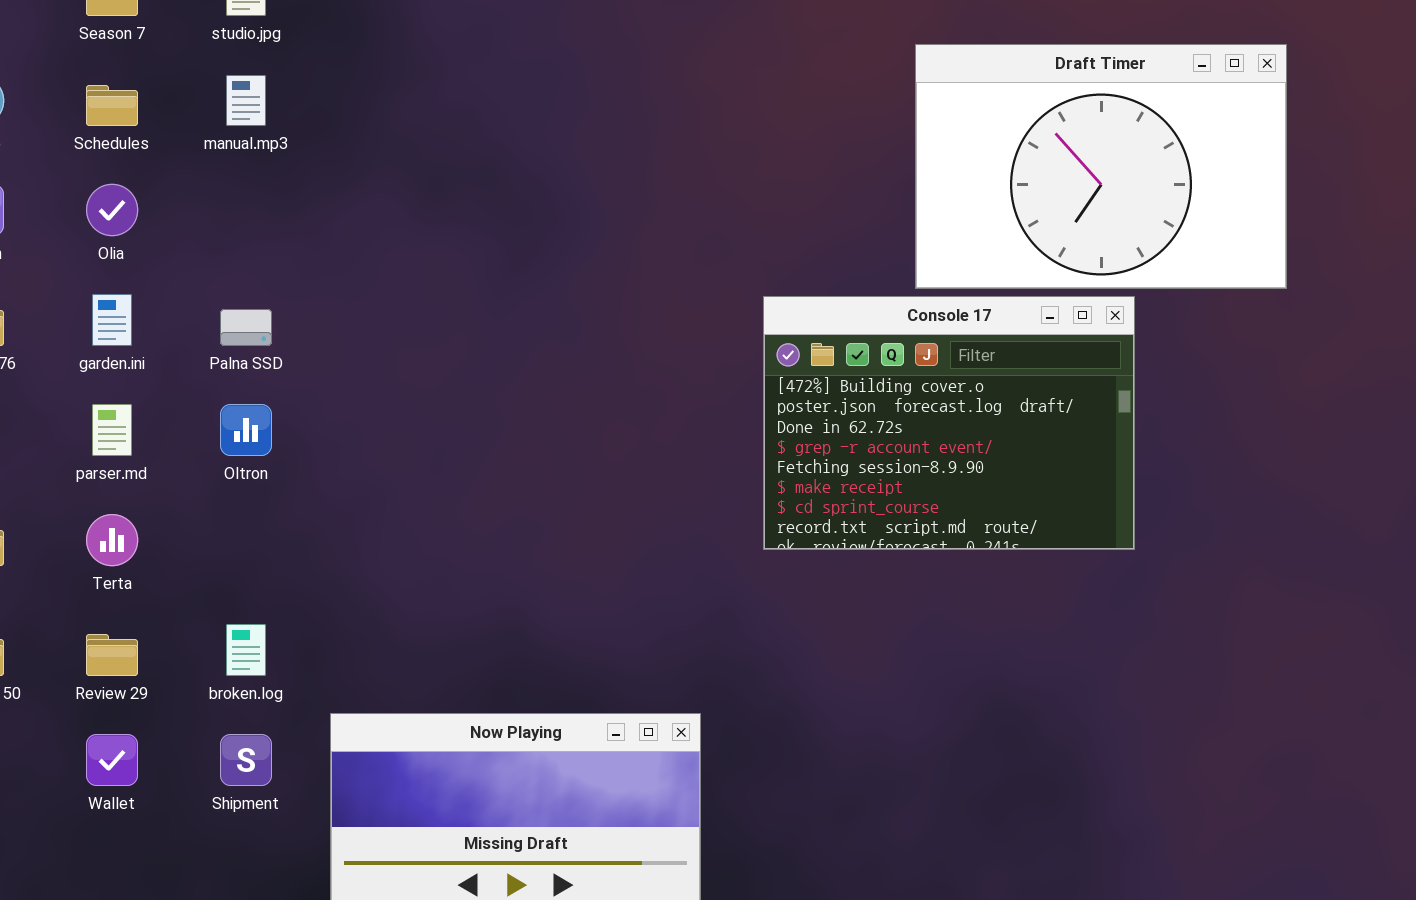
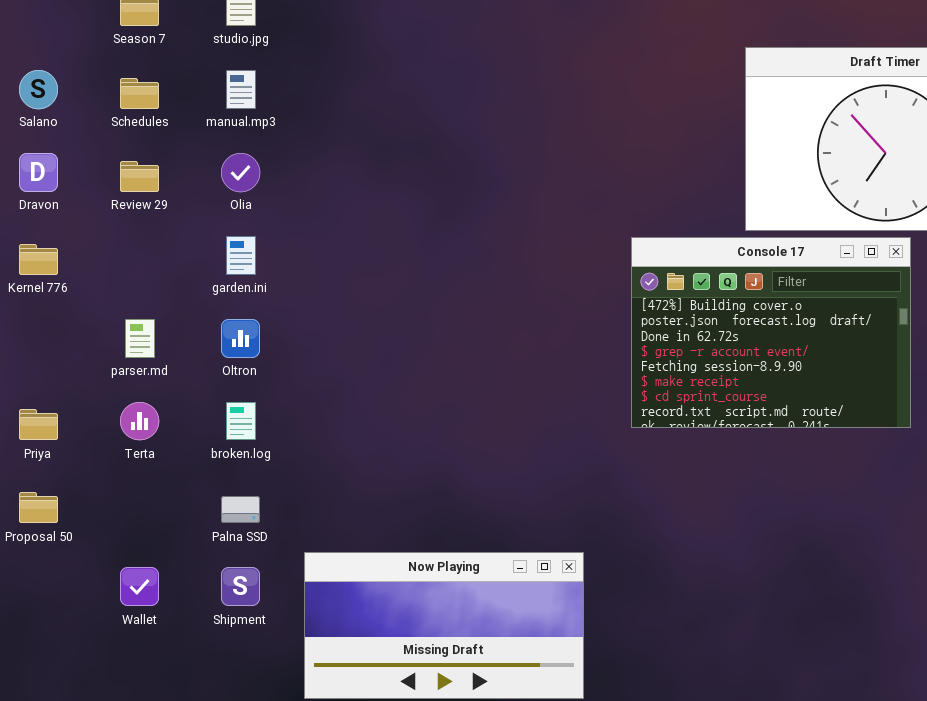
Olia: [86,184,138,236] -> [221,153,260,192], moved
garden.ini: [92,294,132,346] -> [226,236,256,275], moved
Palna SSD: [220,309,272,346] -> [221,496,260,523], moved
broken.log: [226,624,266,676] -> [226,402,256,440], moved
Review 29: [86,634,138,676] -> [120,161,159,192], moved

